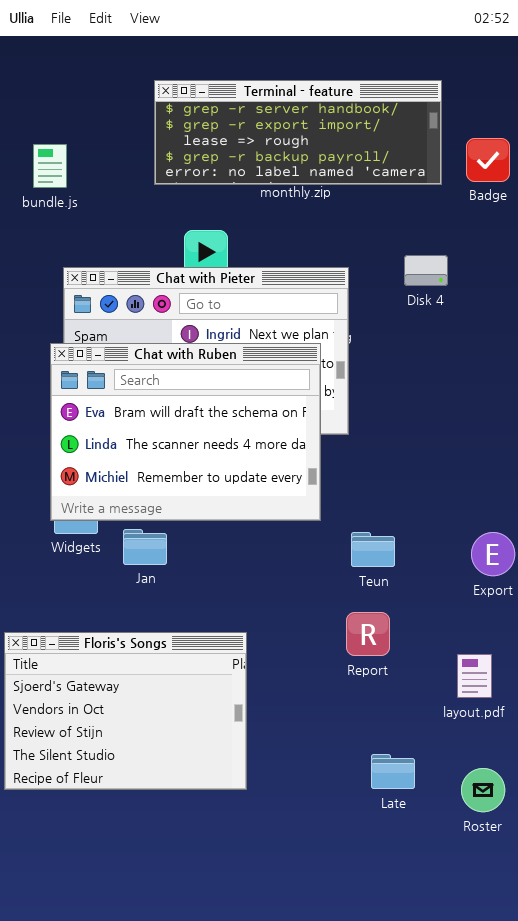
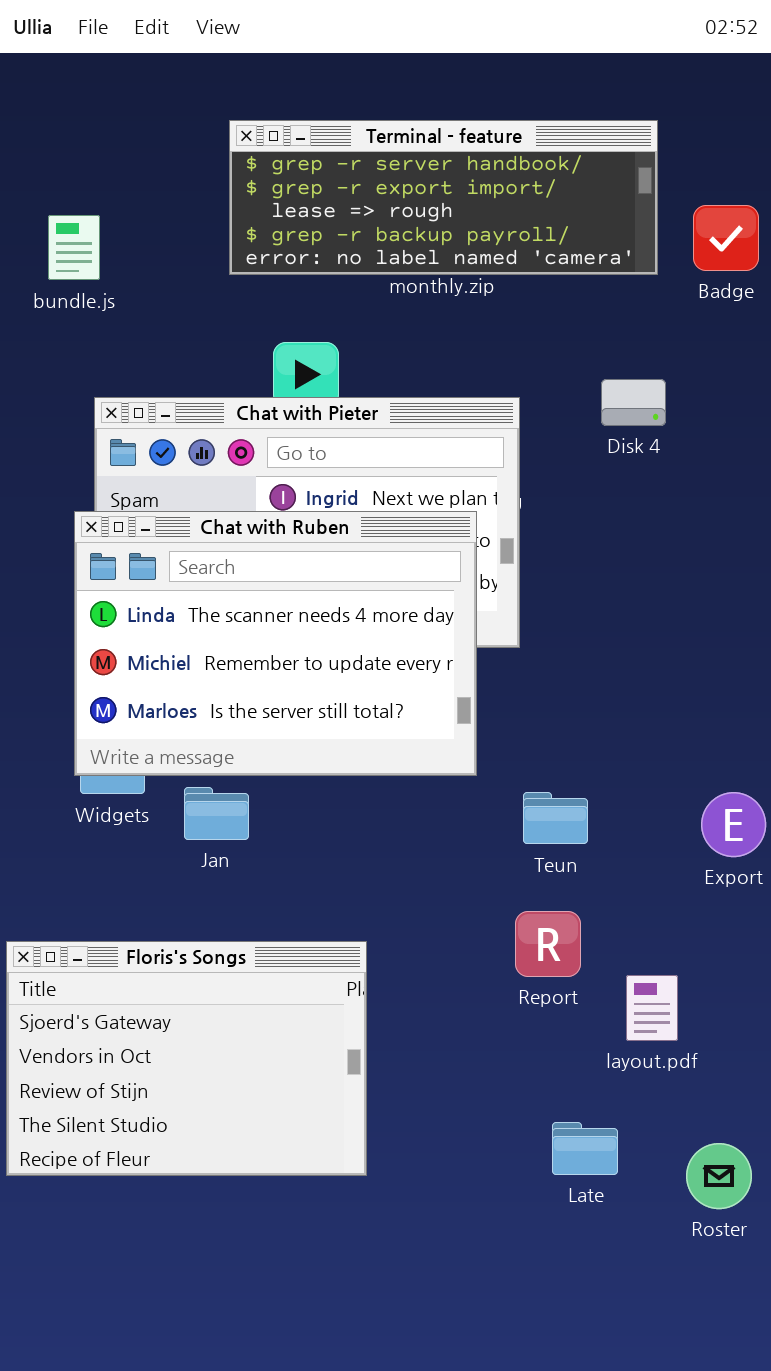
Chat with Ruben: [50,343,321,521] -> [74,511,477,776], scrolled down 1 row
layout.pdf: [457,654,492,698] -> [626,975,678,1041], moved

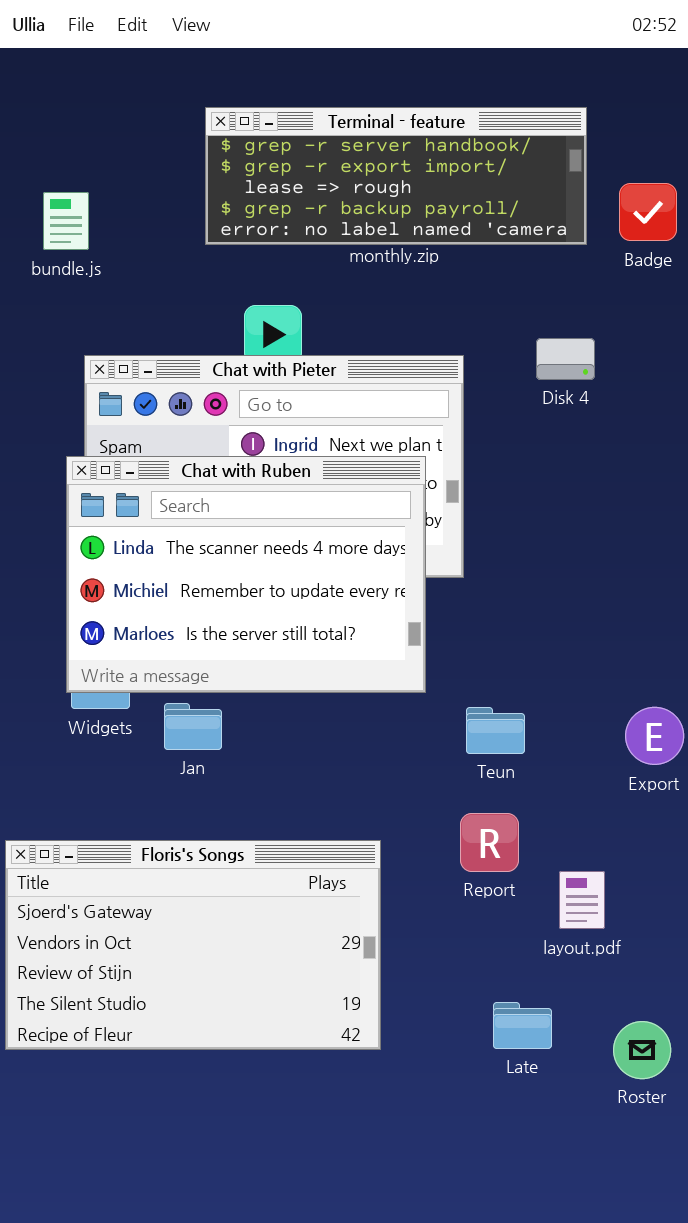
Floris's Songs: [6,941,367,1176] -> [5,840,381,1050], resized

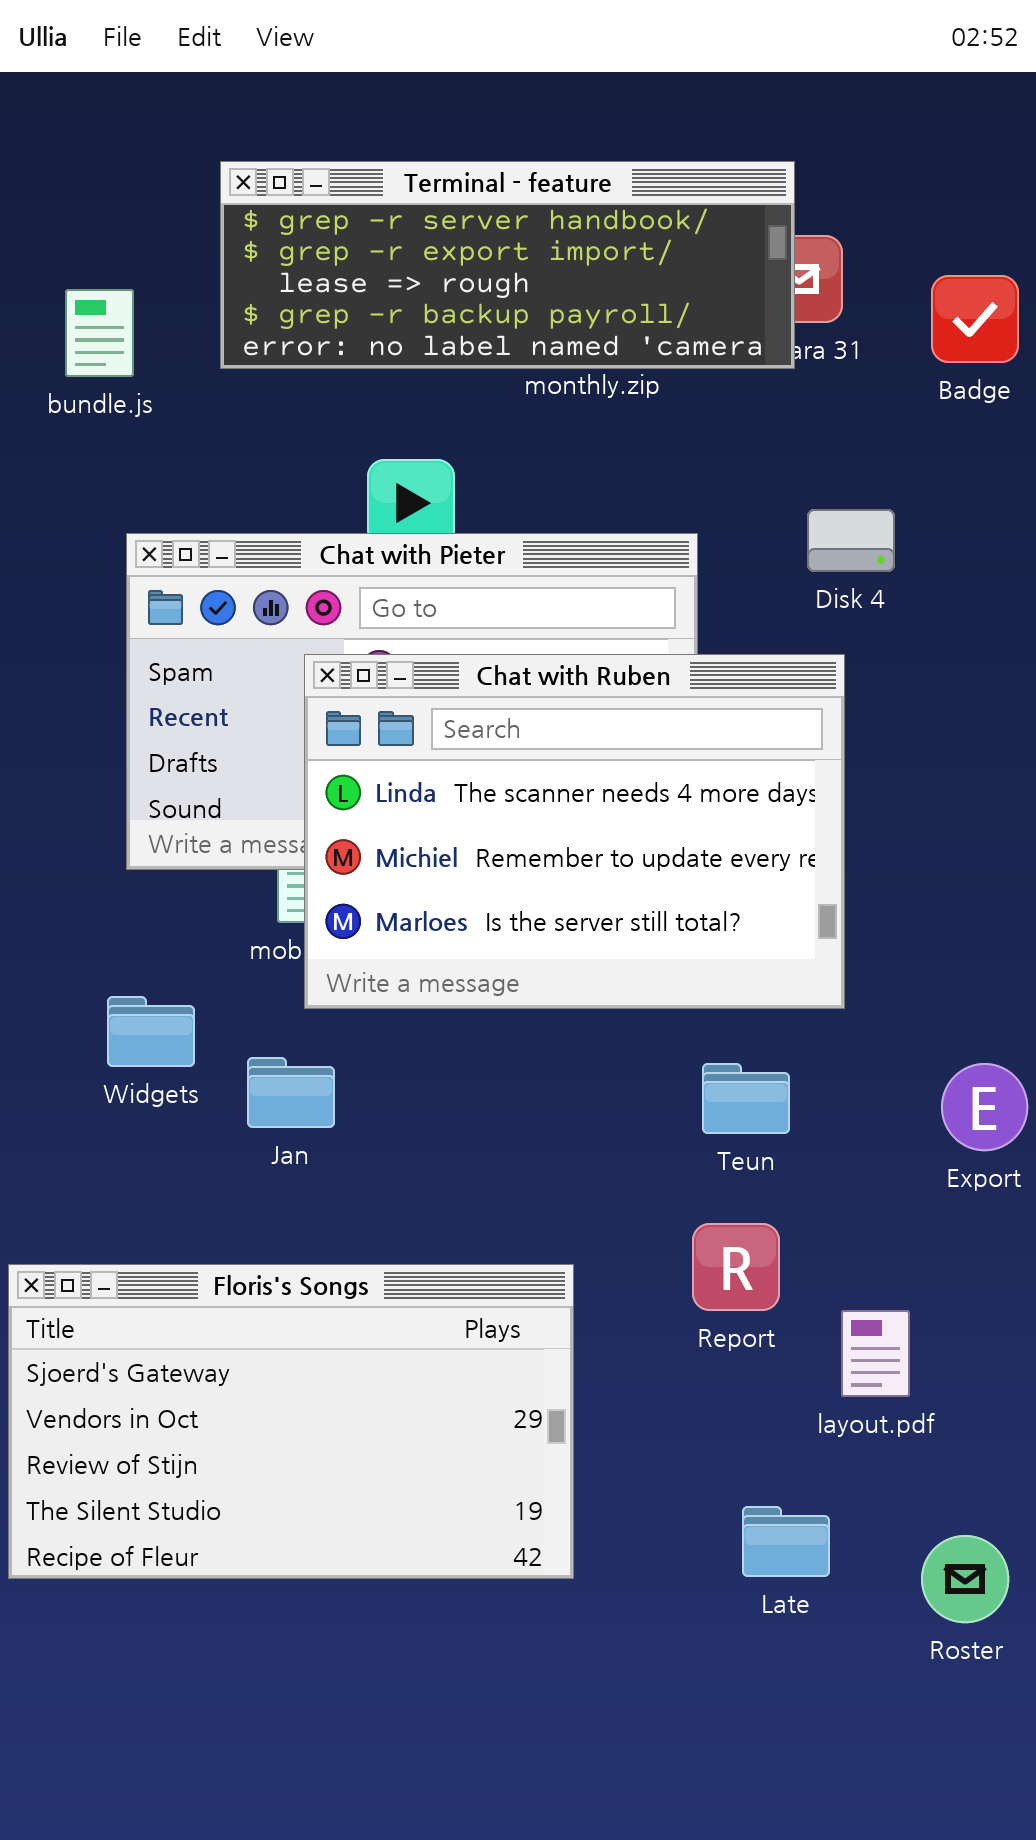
Terminal - feature: [205,107,587,245] -> [220,161,795,369], moved
Chat with Ruben: [66,456,426,693] -> [304,654,845,1009], moved

